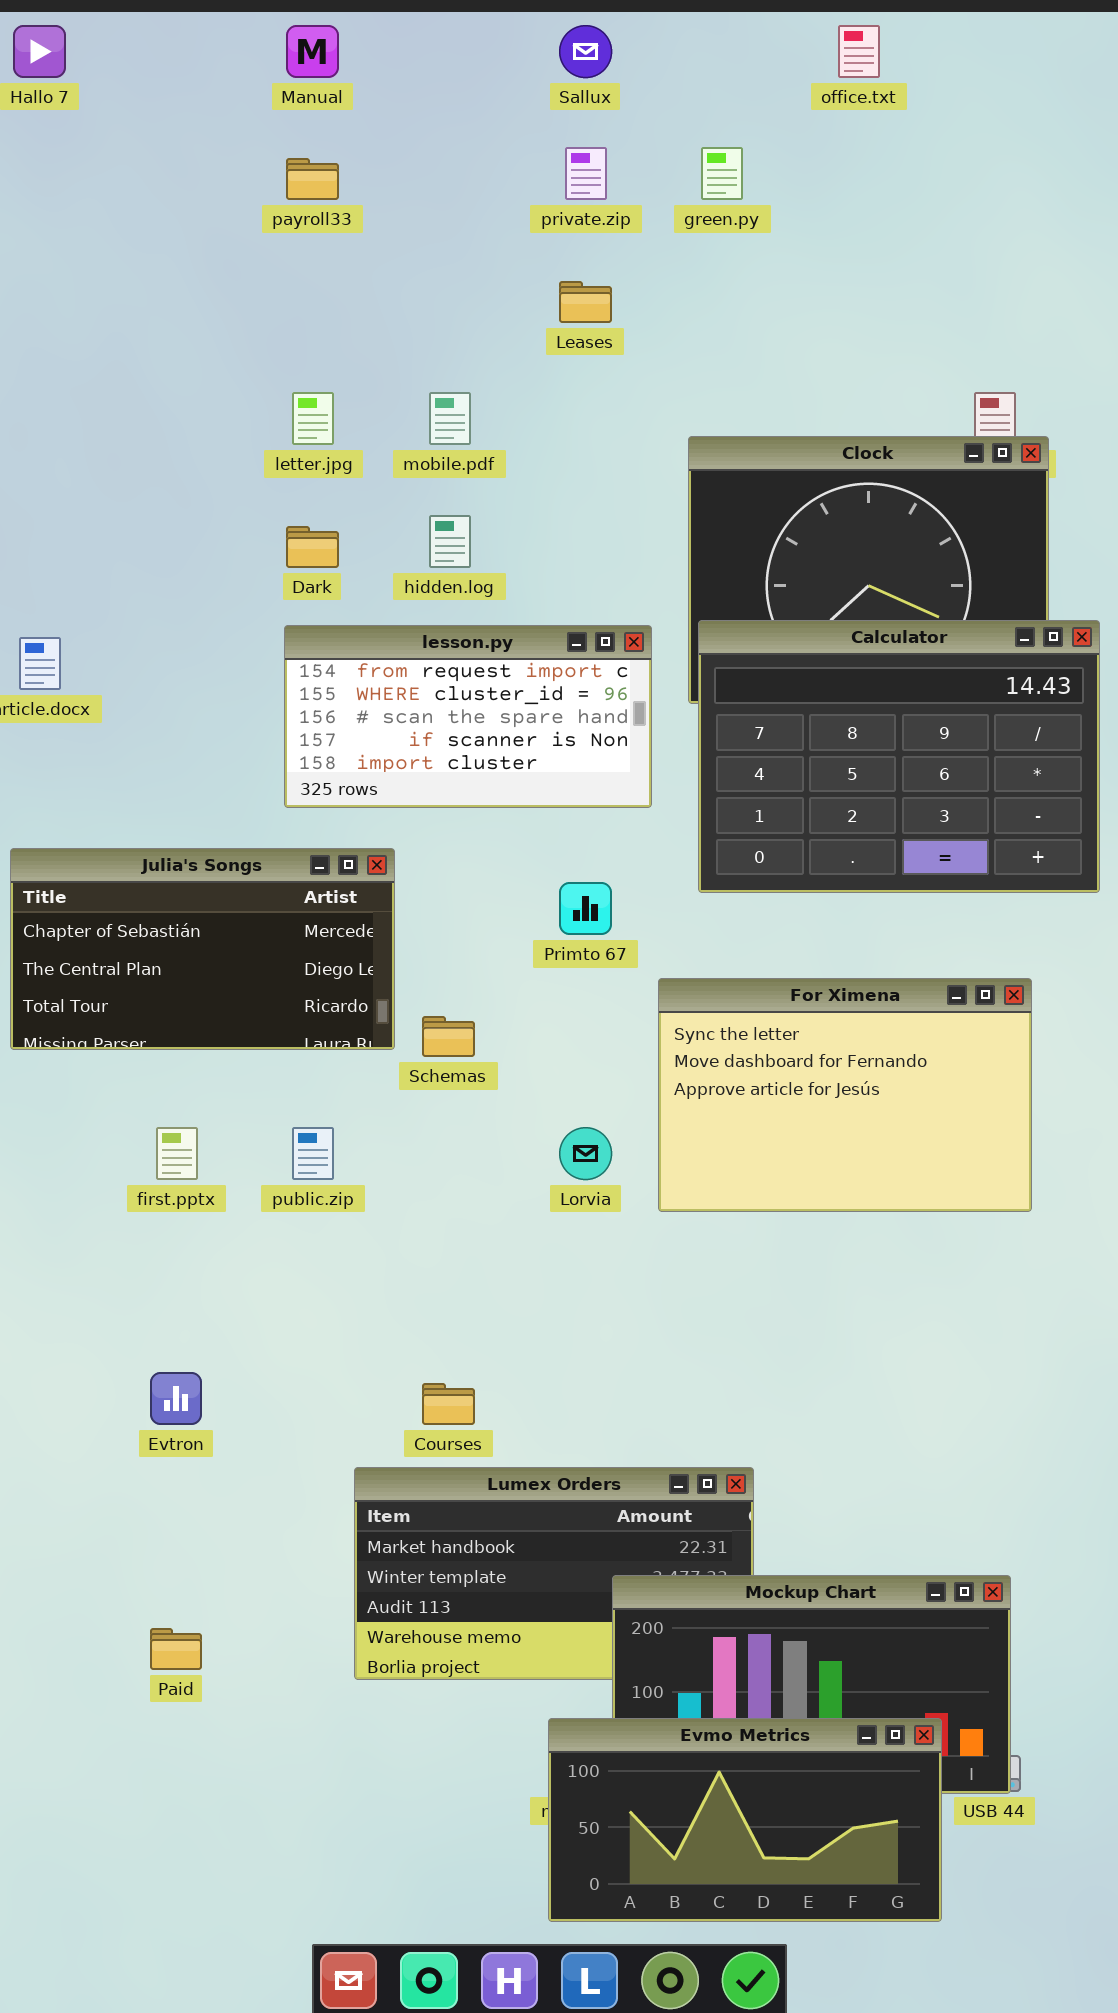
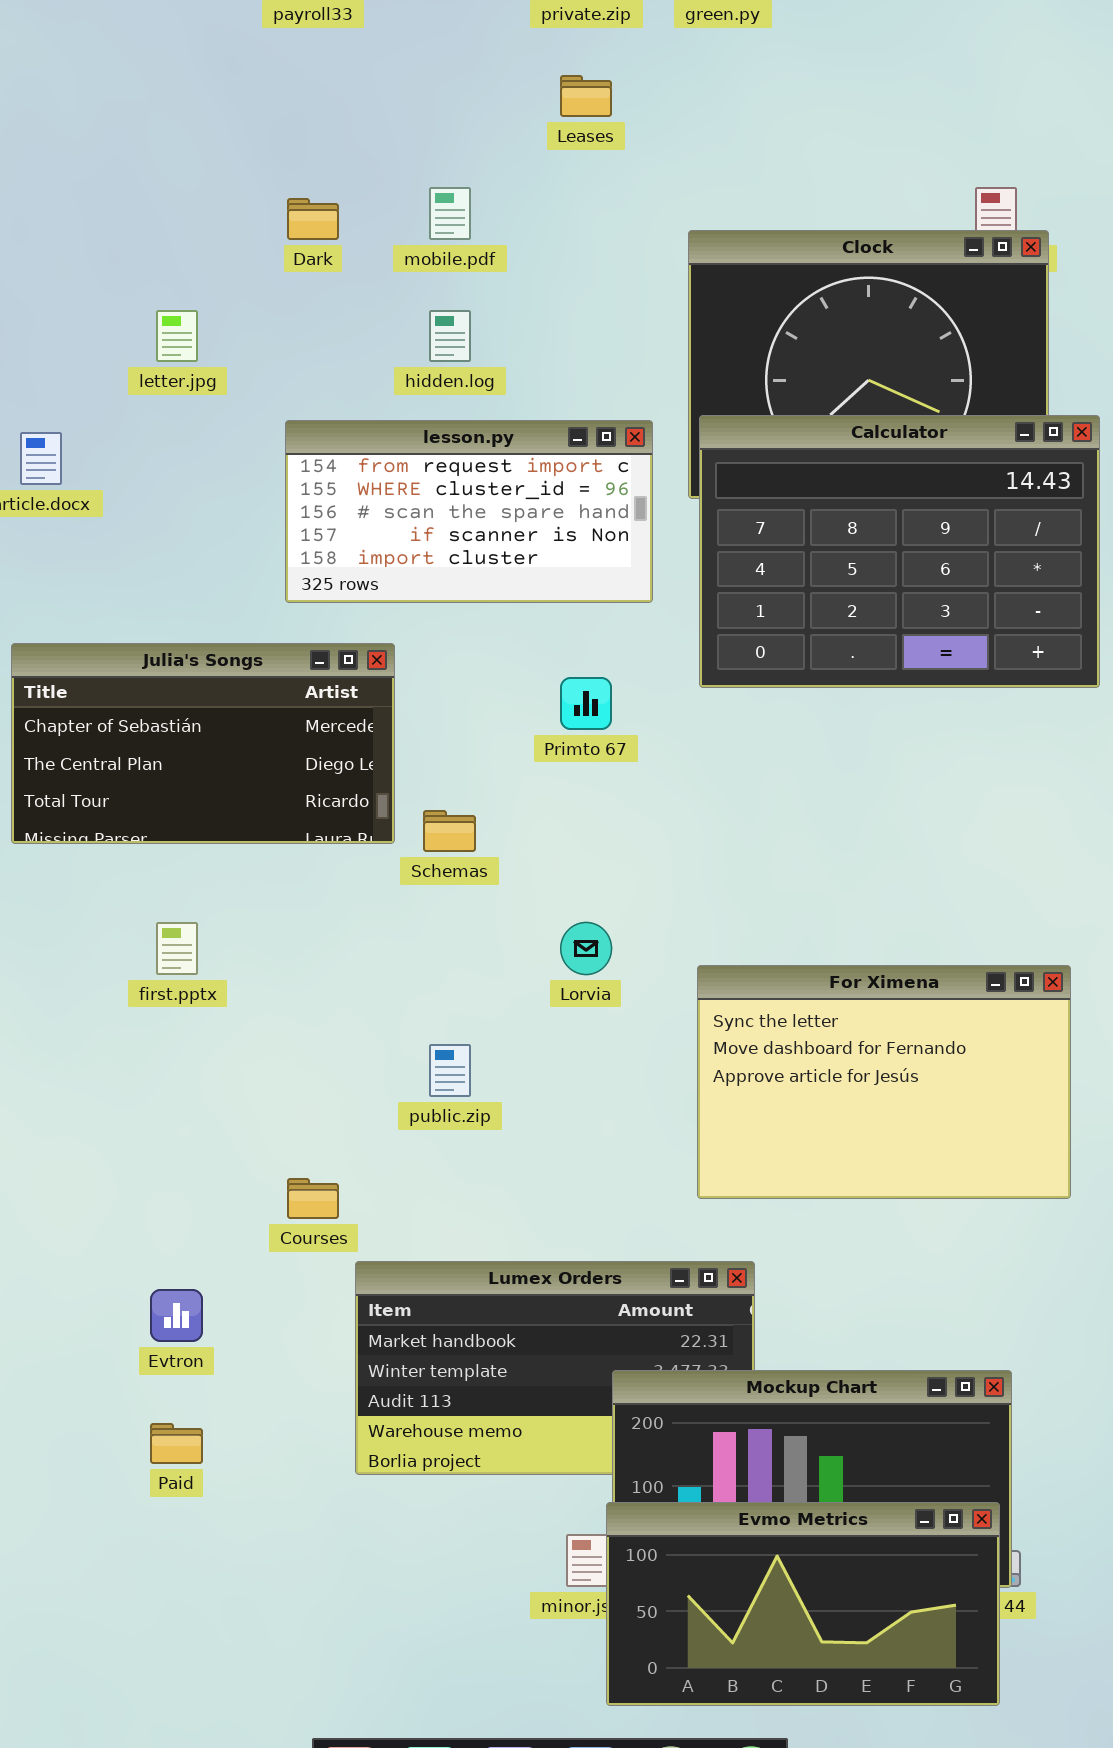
letter.jpg: [292,392,334,445] -> [156,310,198,362], moved
Dark: [286,526,339,568] -> [287,198,339,240], moved
For Ximena: [658,978,1032,1212] -> [697,965,1071,1199], moved
public.zip: [292,1127,334,1180] -> [429,1044,471,1097], moved
Evtron: [150,1372,202,1425] -> [150,1289,203,1342], moved
Courses: [422,1383,475,1425] -> [287,1178,339,1219], moved
Evmo Metrics: [548,1718,942,1922] -> [606,1502,1000,1706], moved

